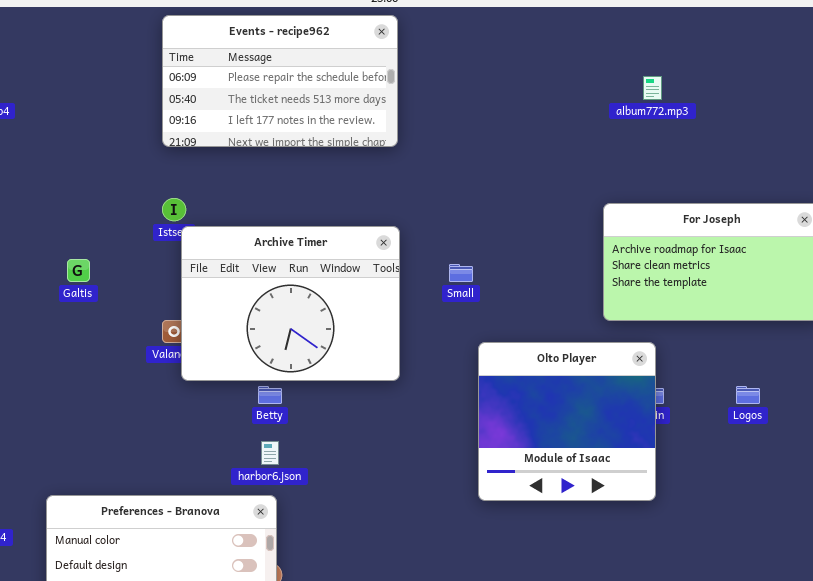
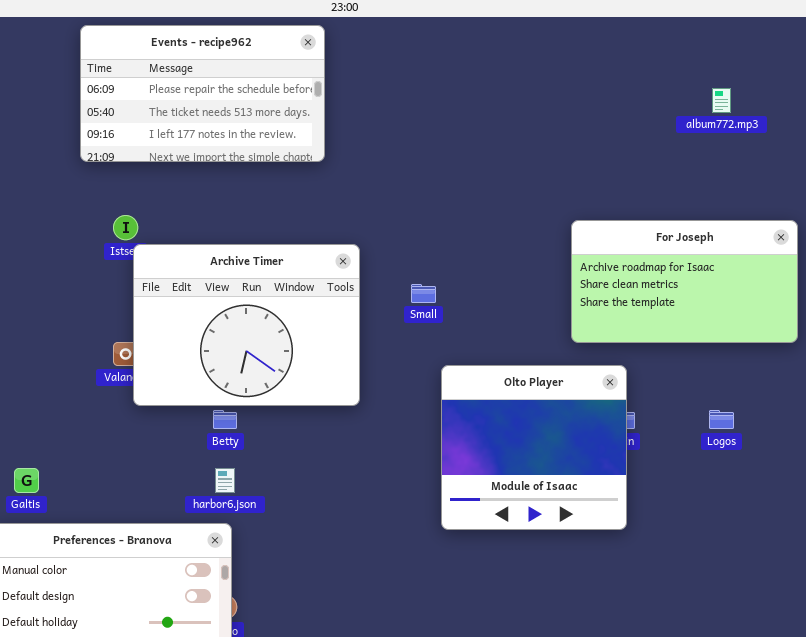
Events - recipe962: [162,15,398,147] -> [80,25,325,162], moved
album772.mp3: [643,76,662,100] -> [712,88,731,113], moved
Galtis: [67,259,90,282] -> [14,468,39,493], moved

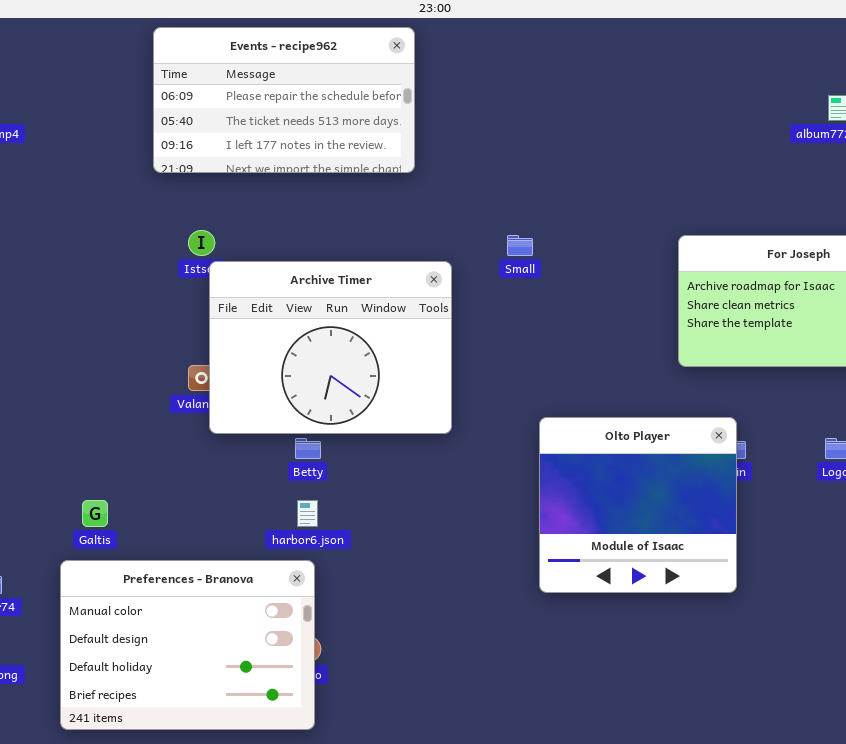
Small: [411,284,436,303] -> [507,235,533,256], moved
Olto Player: [441,365,627,530] -> [539,417,737,593], moved

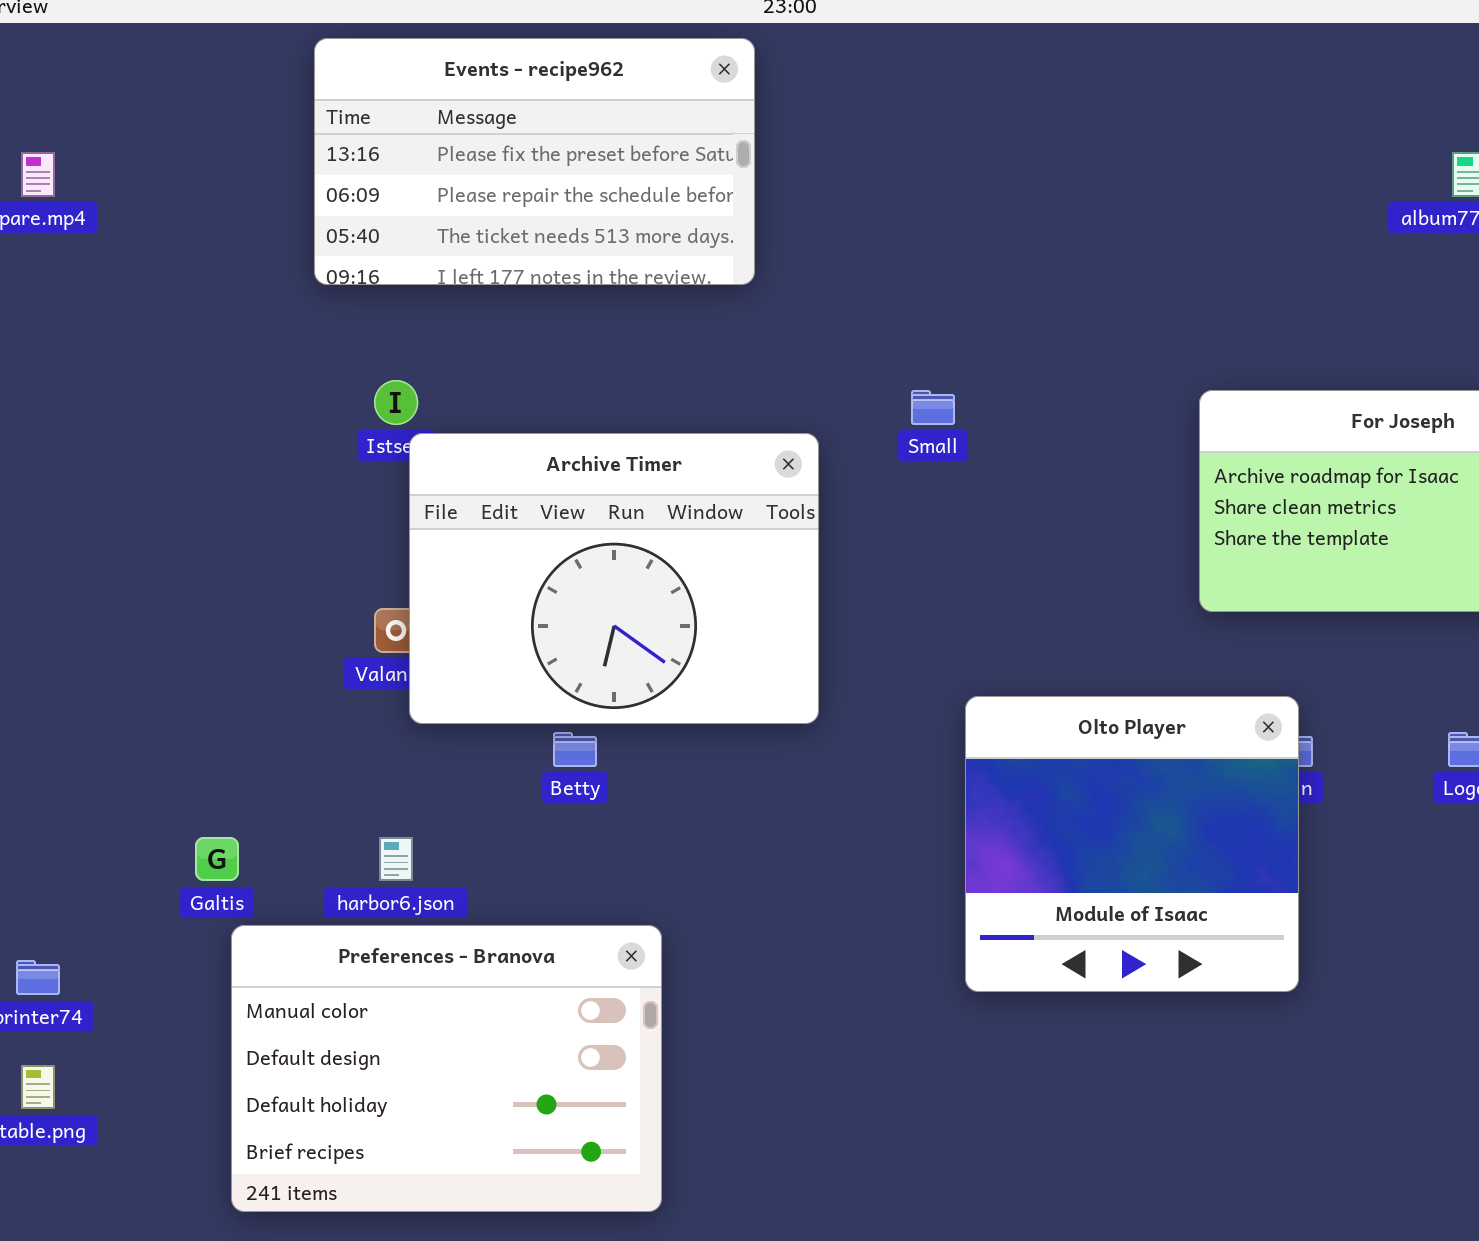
Events - recipe962: [153,27,415,173] -> [314,38,755,285], scrolled up 1 row
harbor6.json: [297,500,318,527] -> [379,837,413,881], moved
Preferences - Branova: [60,560,315,730] -> [231,925,662,1212], moved

